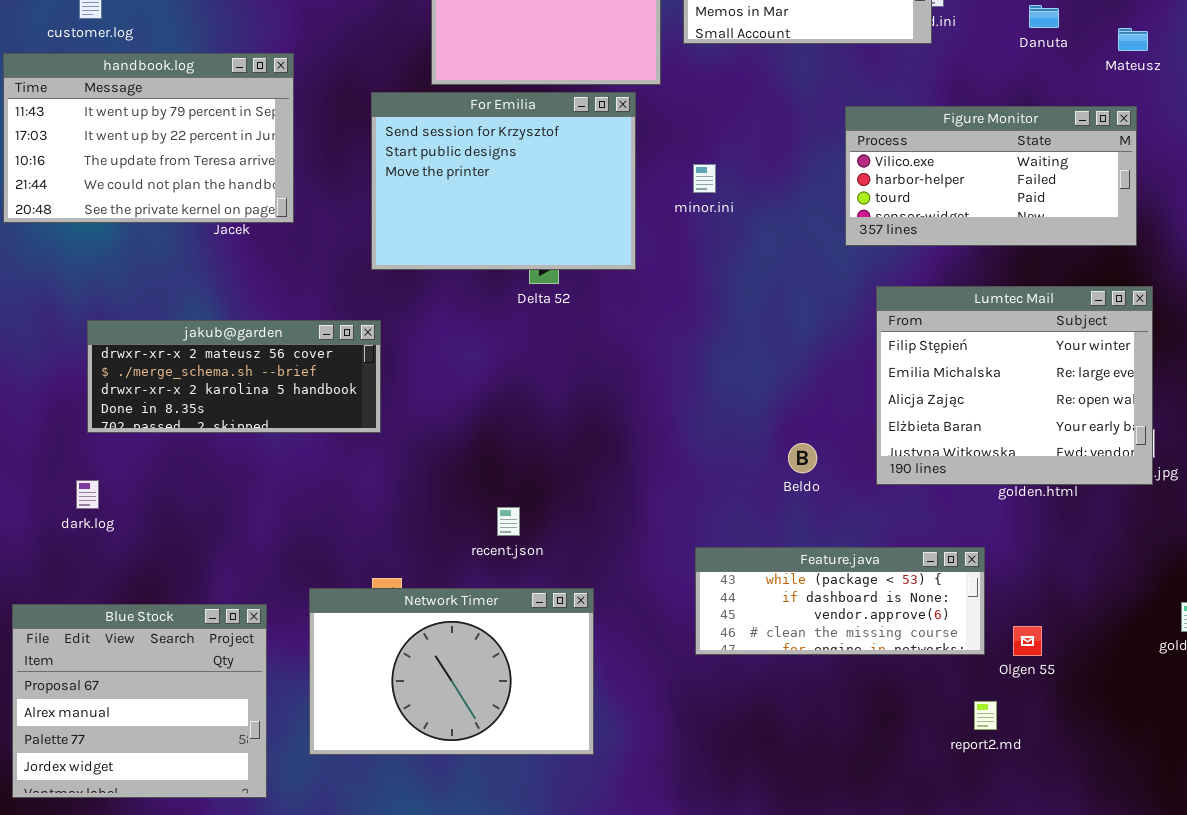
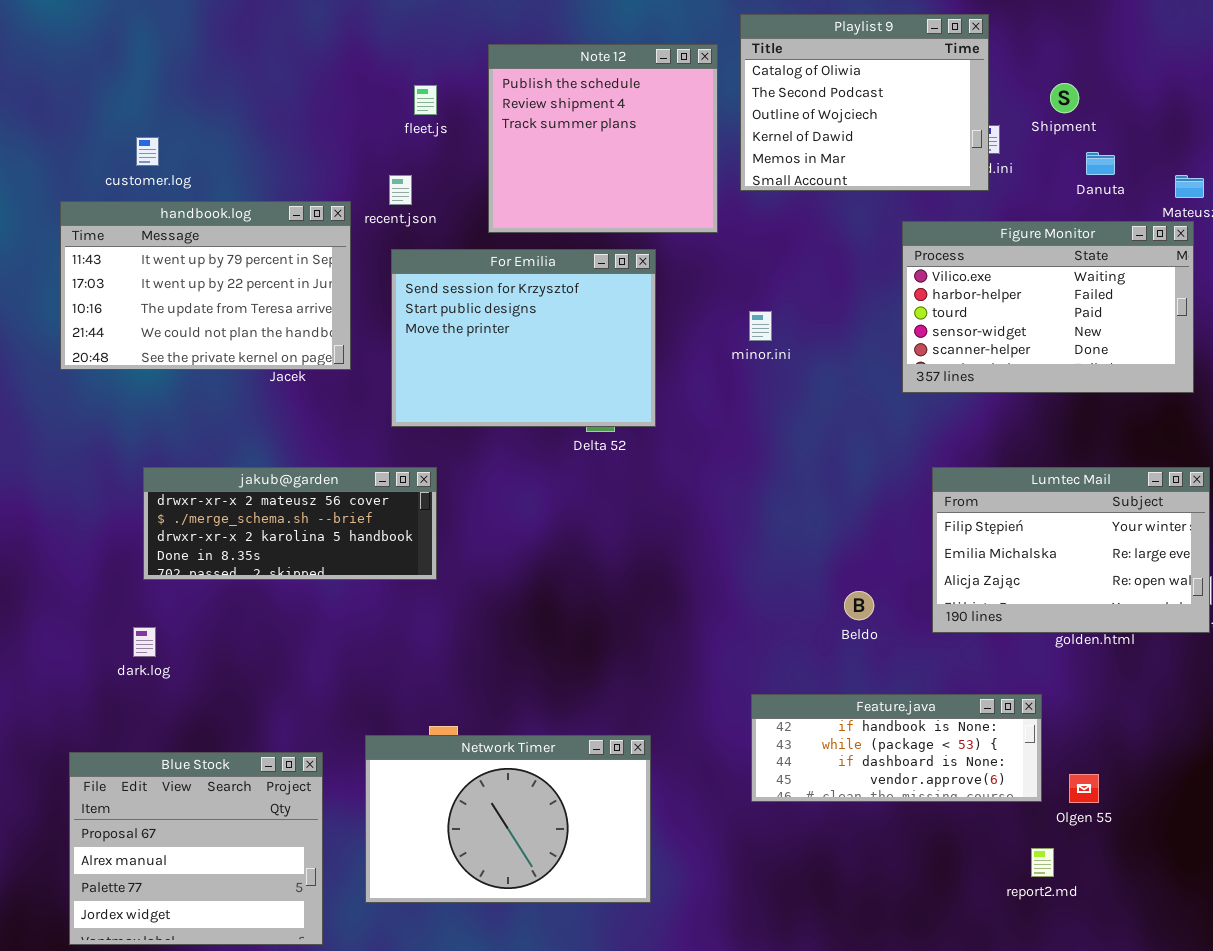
For Emilia: [371,92,636,270] -> [391,249,656,427], moved
Figure Monitor: [845,106,1137,246] -> [902,221,1194,393], resized
Lumtec Mail: [876,286,1153,485] -> [932,467,1210,633], resized
recent.json: [497,507,520,536] -> [389,175,412,205], moved
Feature.java: [695,547,985,655] -> [751,694,1042,802], scrolled up 1 row

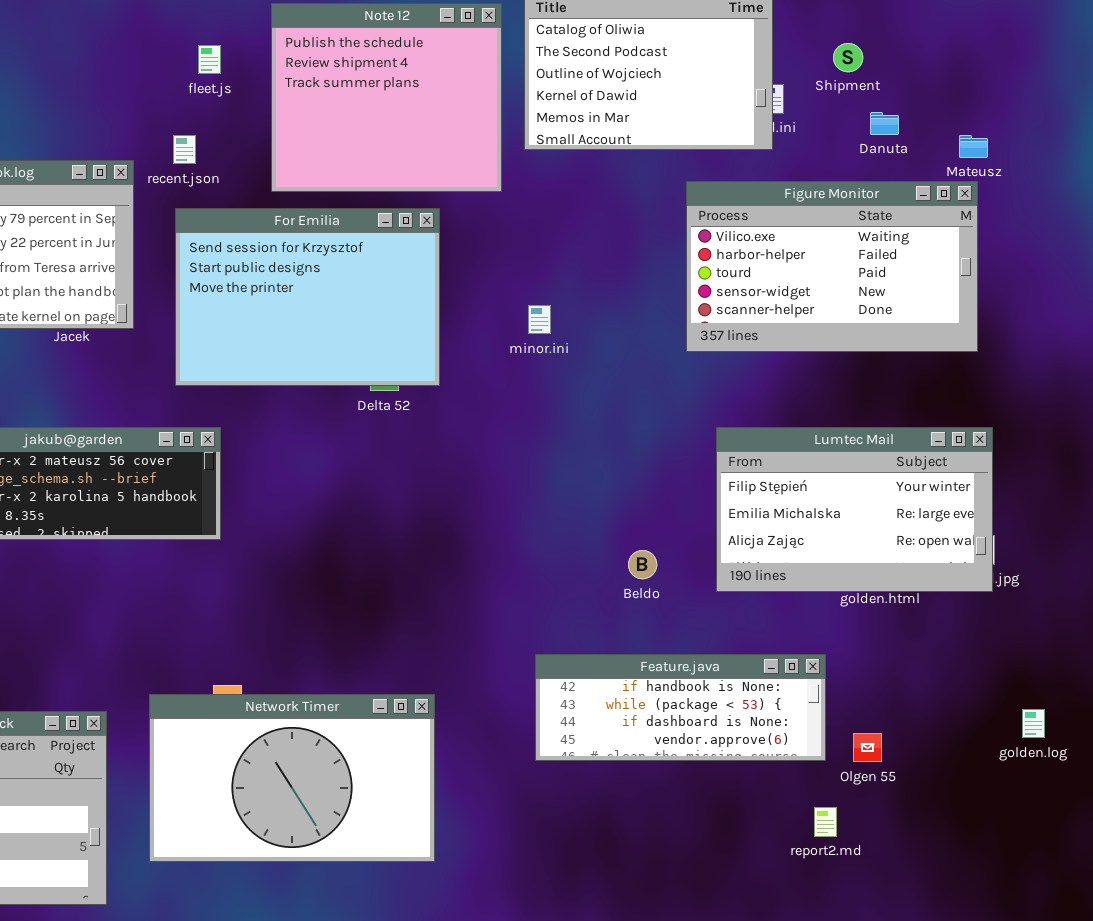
minor.ini: [749,311,772,341] -> [528,305,551,334], moved

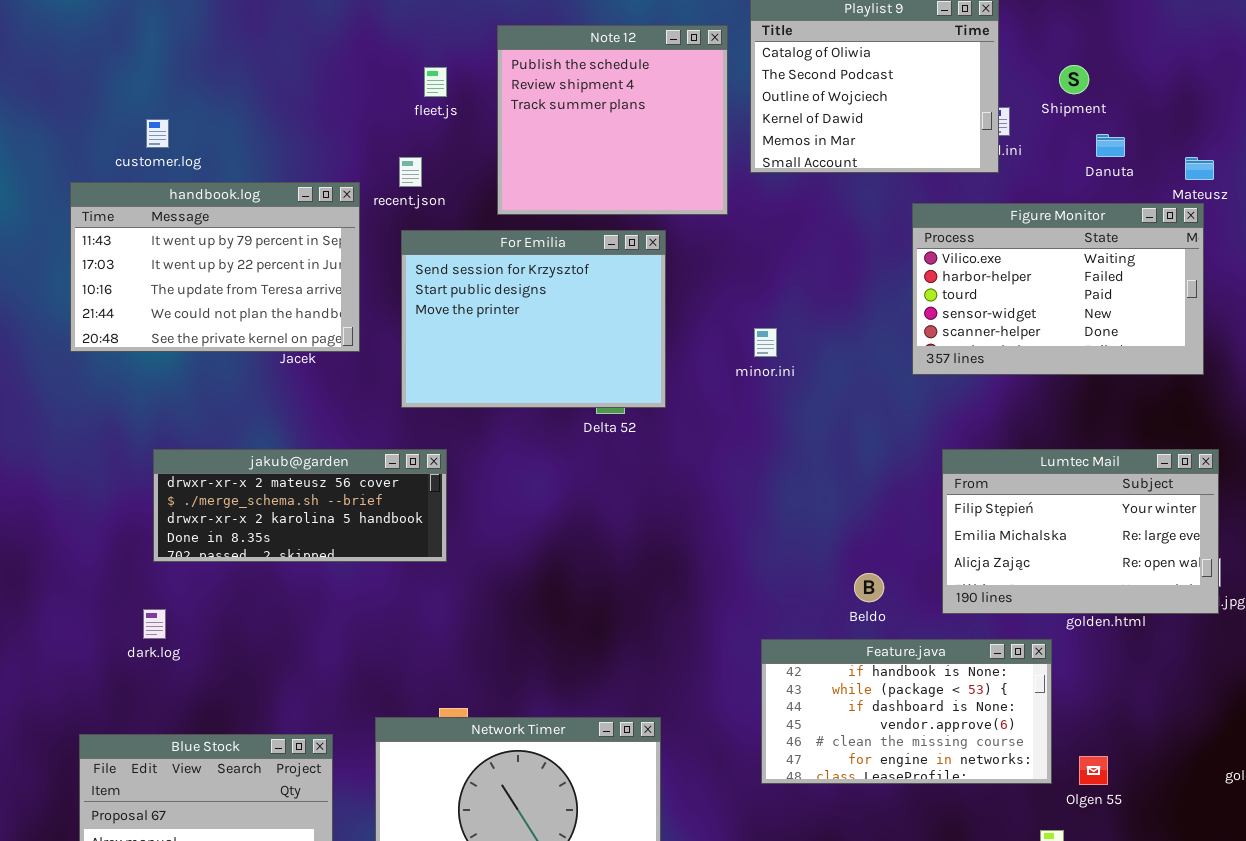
Feature.java: [535,654,826,761] -> [761,639,1052,784], resized

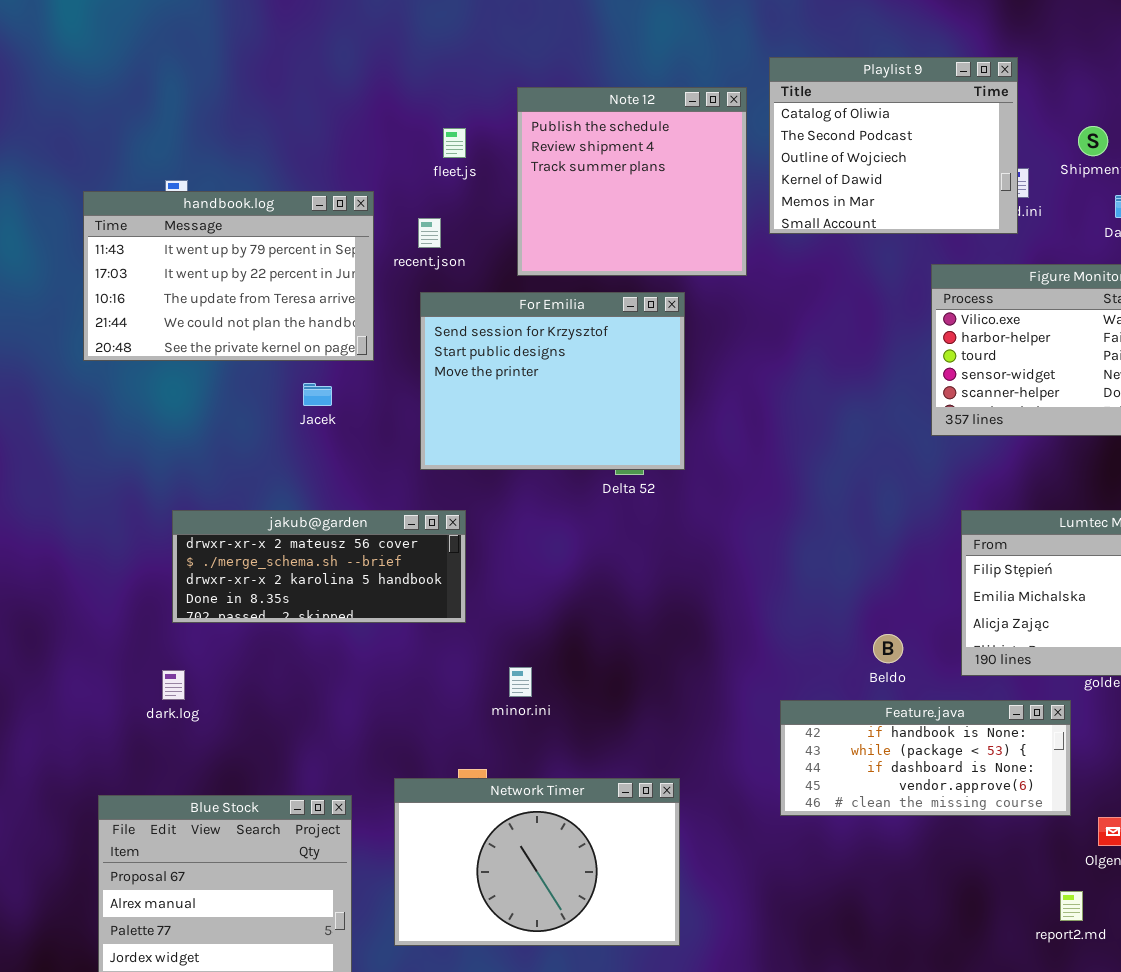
handbook.log: [70,182,360,352] -> [83,191,374,361], moved
minor.ini: [754,328,777,357] -> [509,667,532,697], moved
Feature.java: [761,639,1052,784] -> [780,700,1071,816], resized

